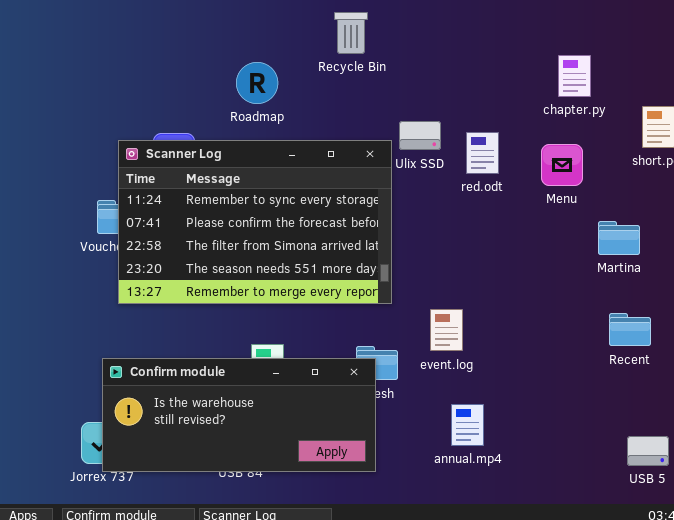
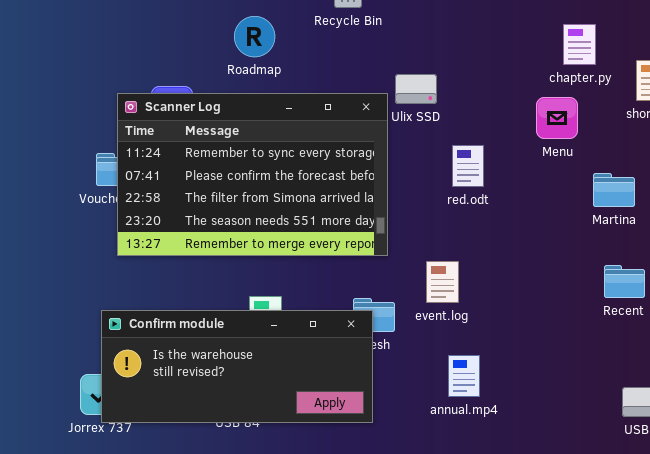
chapter.py: [558,55,591,97] -> [563,24,596,65], moved
red.odt: [466,132,499,174] -> [452,145,484,187], moved

